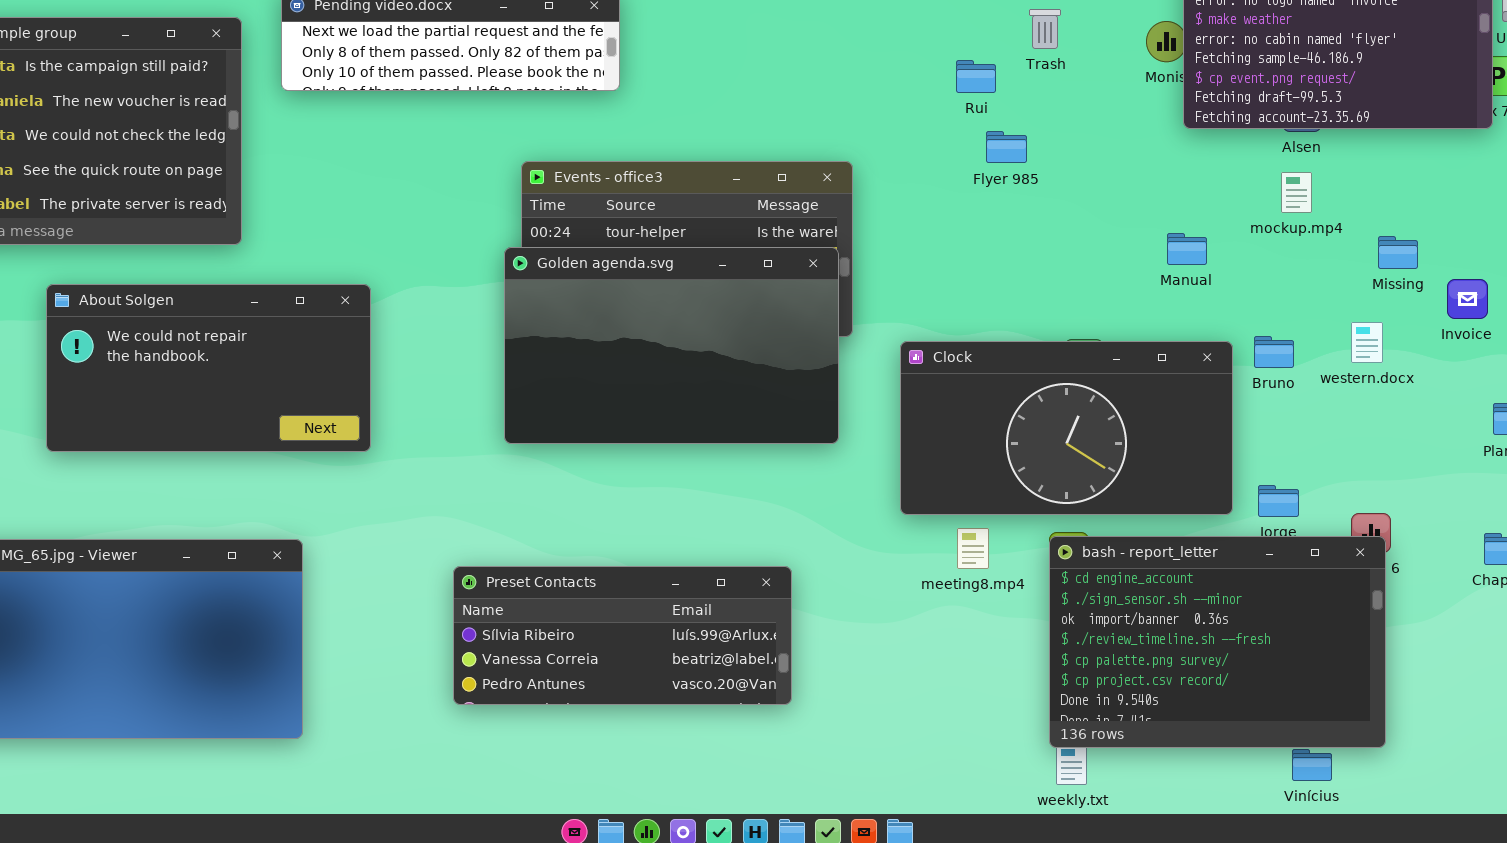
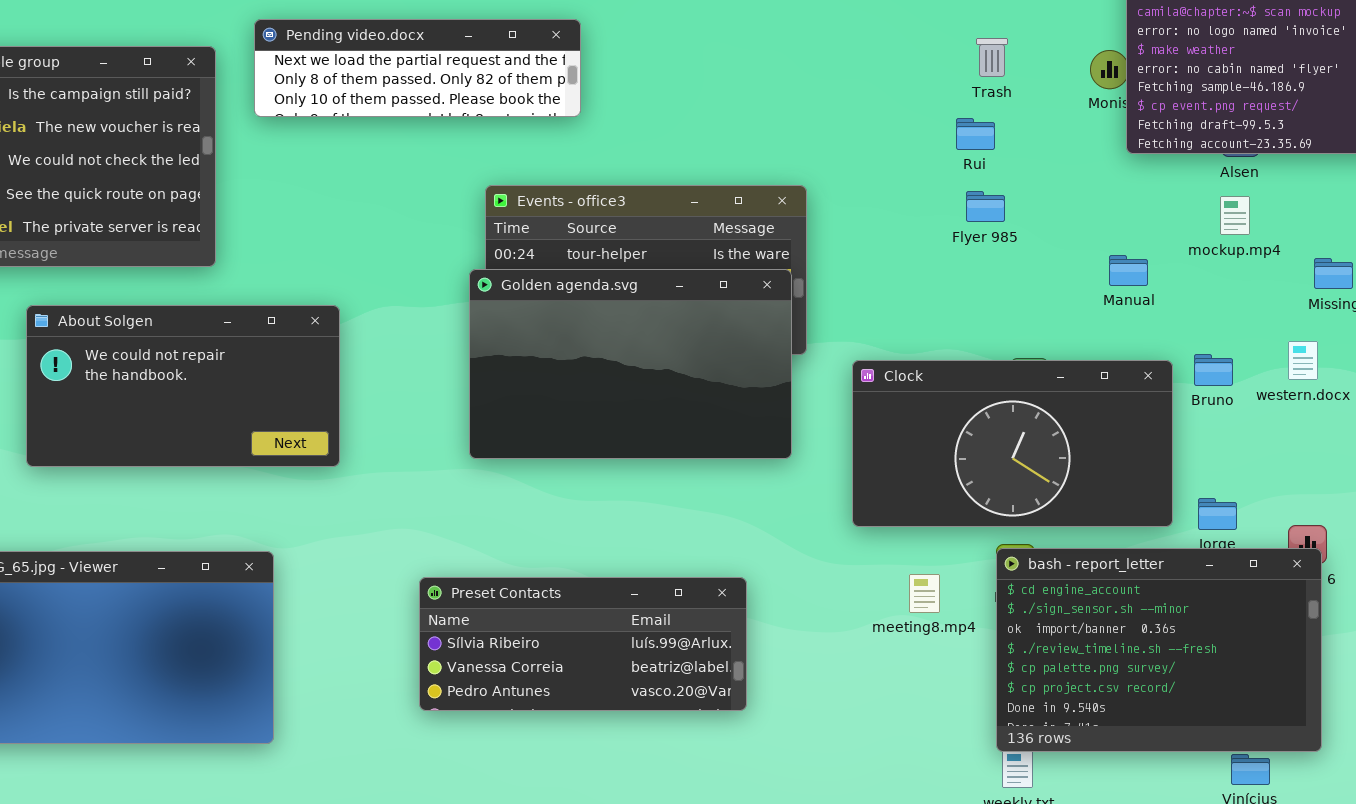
Rui: [956,60,996,93] -> [956,118,995,150], moved
Flyer 985: [986,131,1027,163] -> [966,191,1005,222], moved
meeting8.mp4: [957,528,989,569] -> [909,574,940,613], moved

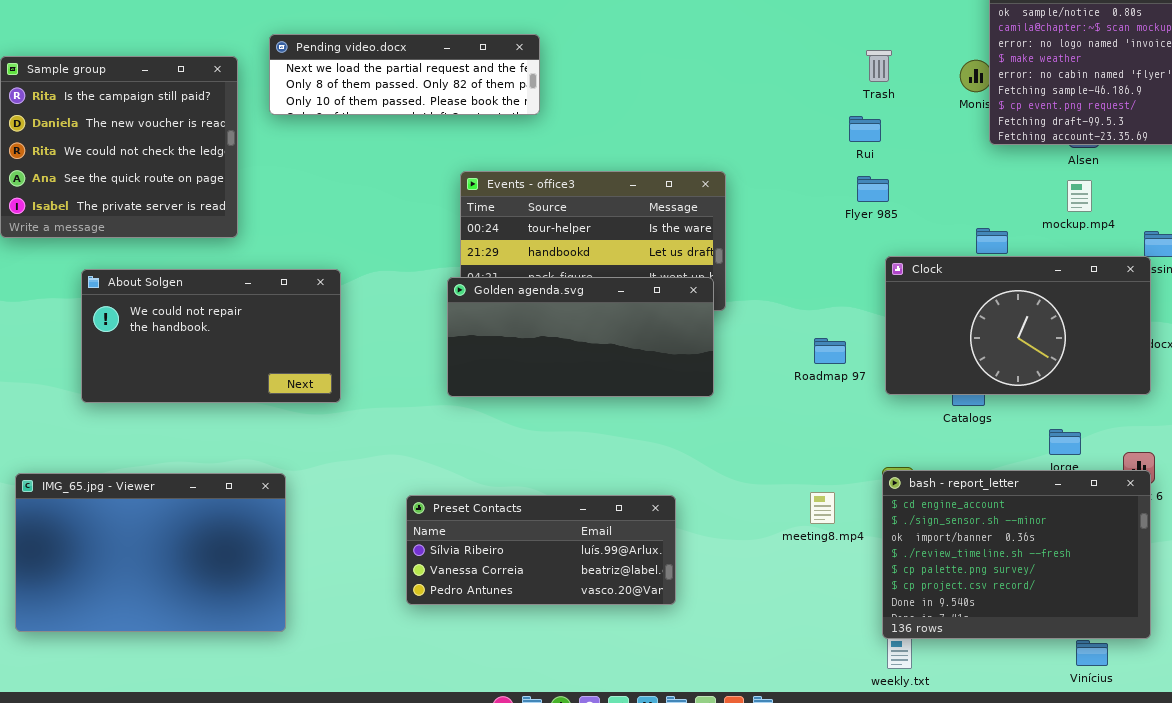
Golden agenda.svg: [469,269,792,459] -> [447,277,714,397], resized
Clock: [852,360,1173,527] -> [885,256,1151,395], moved

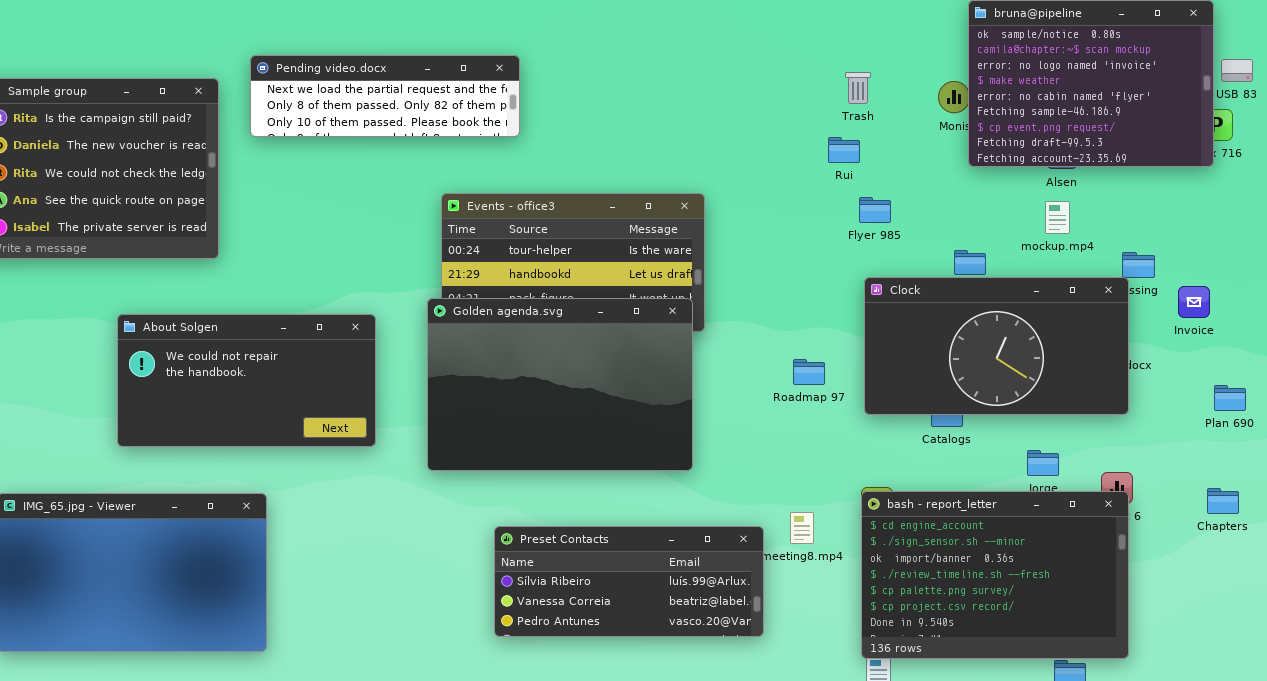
Flyer 985: [857,176,889,202] -> [859,197,891,223], moved
About Solgen: [81,269,341,403] -> [117,314,376,447], moved
Golden agenda.svg: [447,277,714,397] -> [427,298,693,471], resized
Preset Contacts: [406,495,676,605] -> [494,526,764,637], moved

